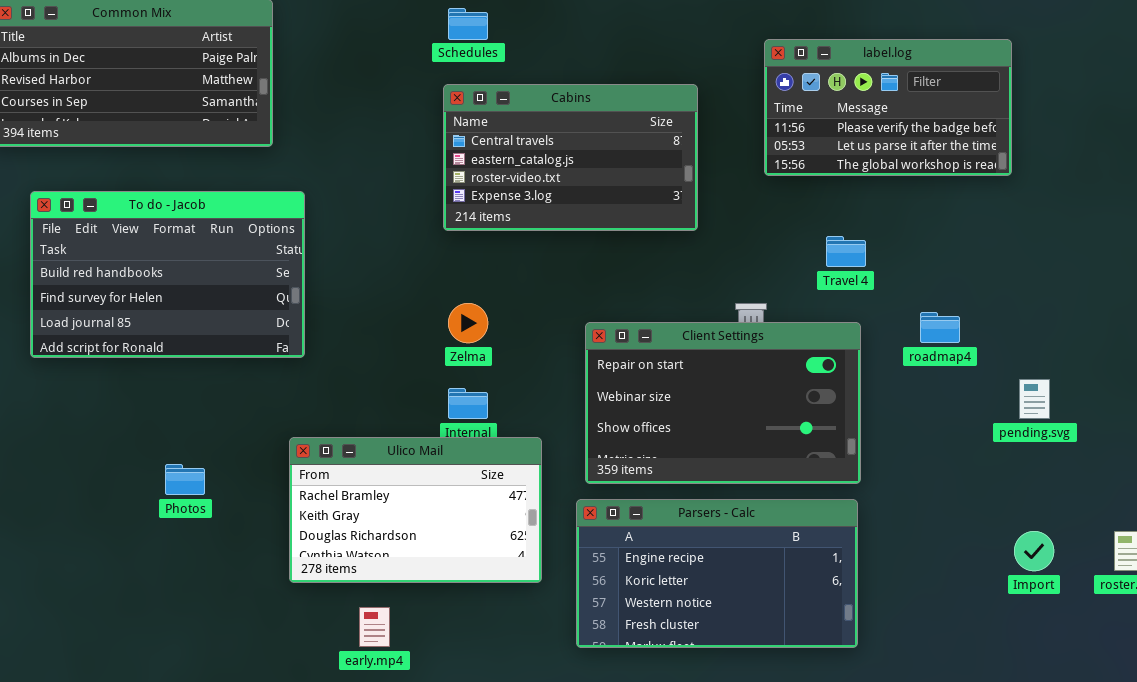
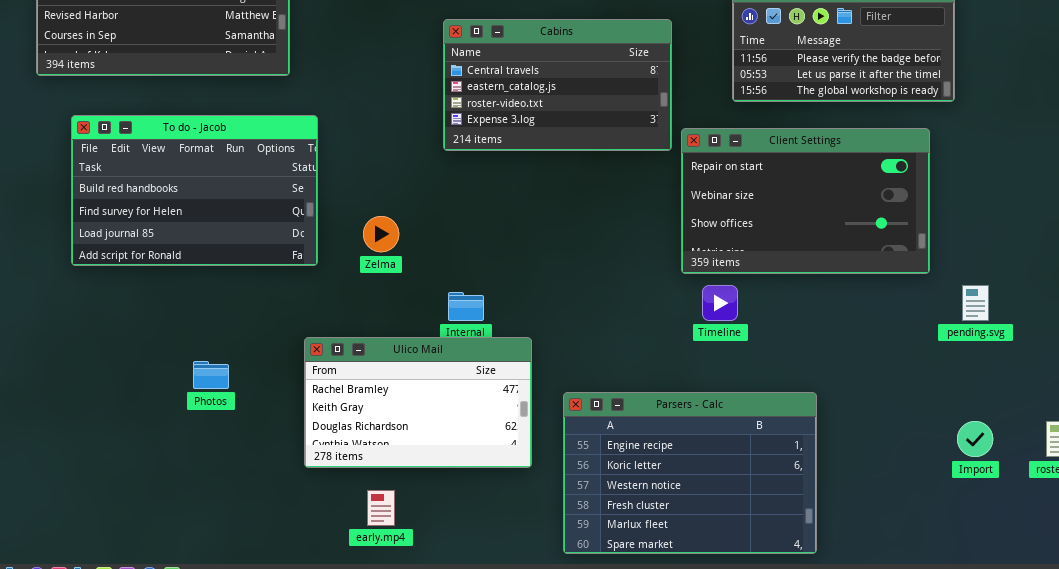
Zelma: [448,303,488,343] -> [363,216,399,252], moved
Client Settings: [585,322,861,484] -> [681,128,930,274], moved
Parsers - Calc: [576,499,858,648] -> [563,392,817,554], resized

